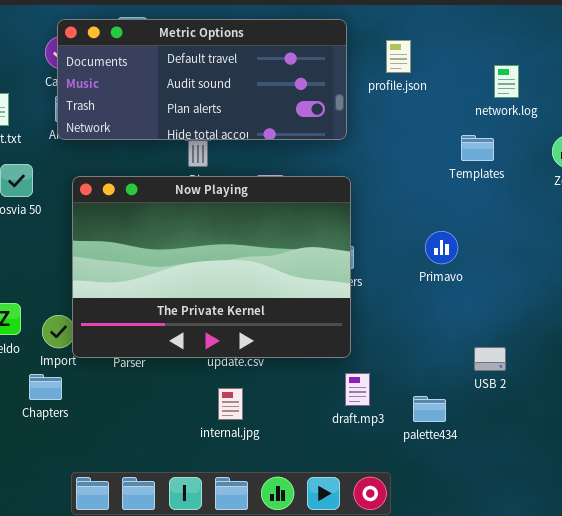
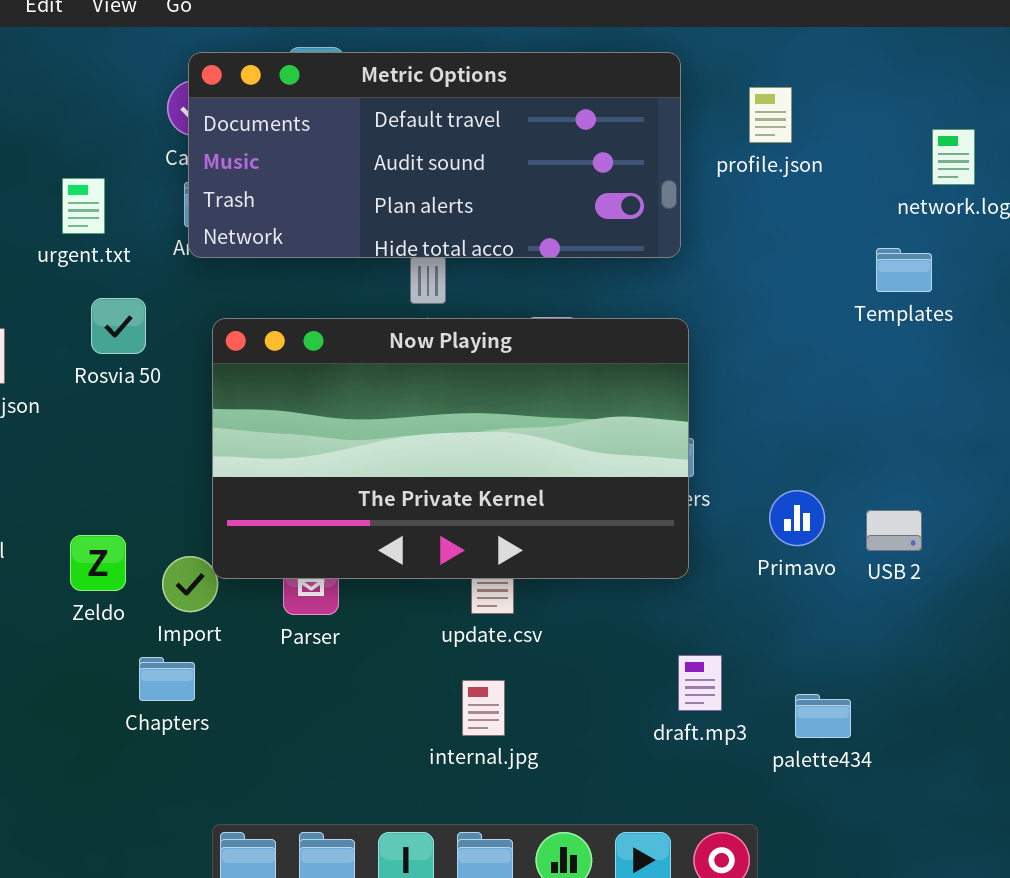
Now Playing: [72,176,351,358] -> [212,318,689,579], resized
Primavo: [425,231,458,264] -> [769,490,825,546], moved
USB 2: [474,347,506,371] -> [866,510,922,551], moved

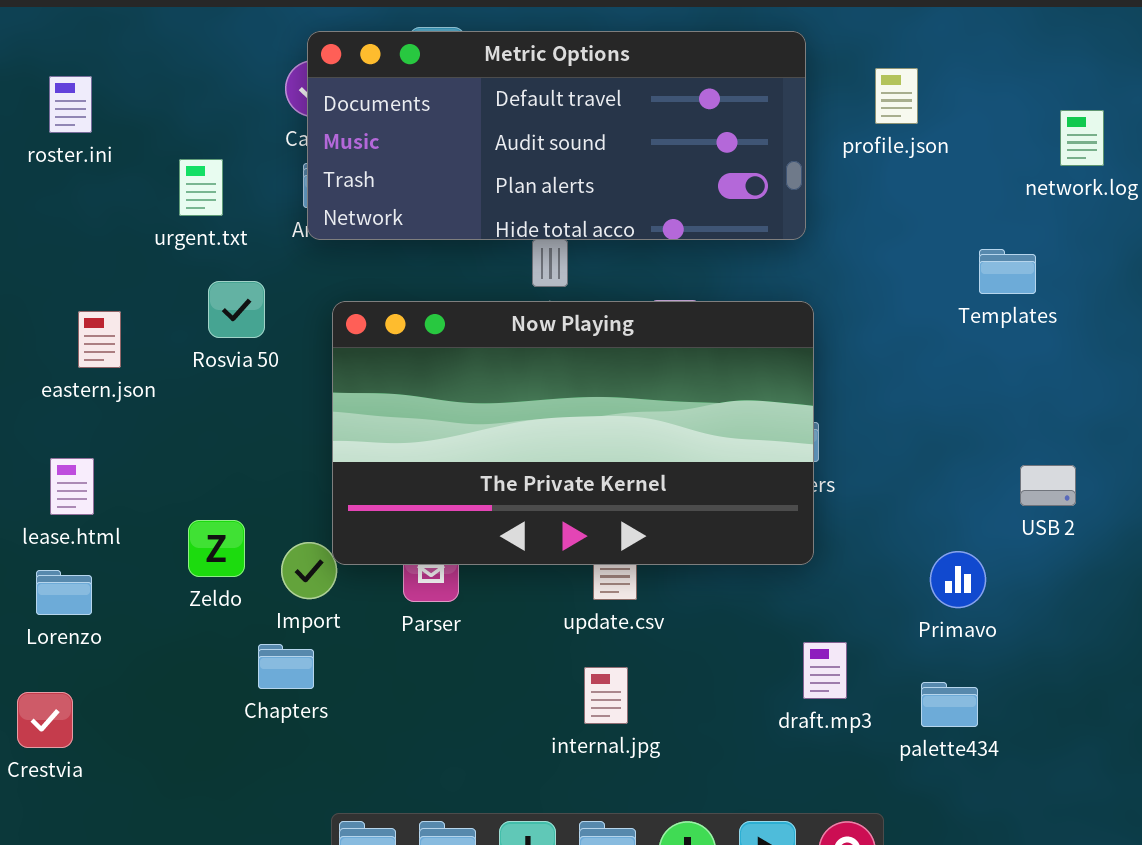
Templates: [876,248,932,292] -> [979,249,1036,294], moved
Primavo: [769,490,825,546] -> [930,551,986,608], moved
USB 2: [866,510,922,551] -> [1020,465,1076,506], moved

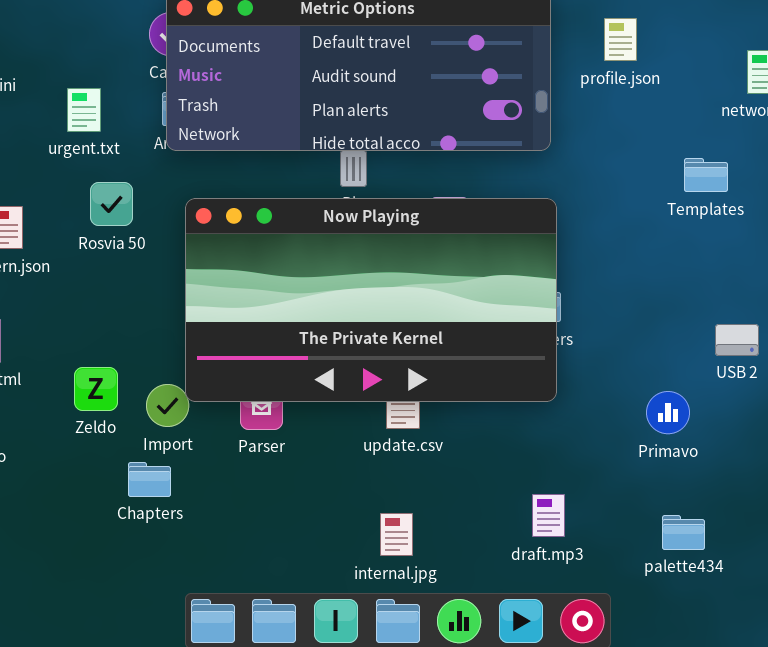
draft.mp3: [803,642,847,699] -> [532,494,565,537], moved
internal.jpg: [584,667,628,724] -> [380,513,413,556], moved
palette434: [921,682,978,727] -> [662,515,705,550], moved

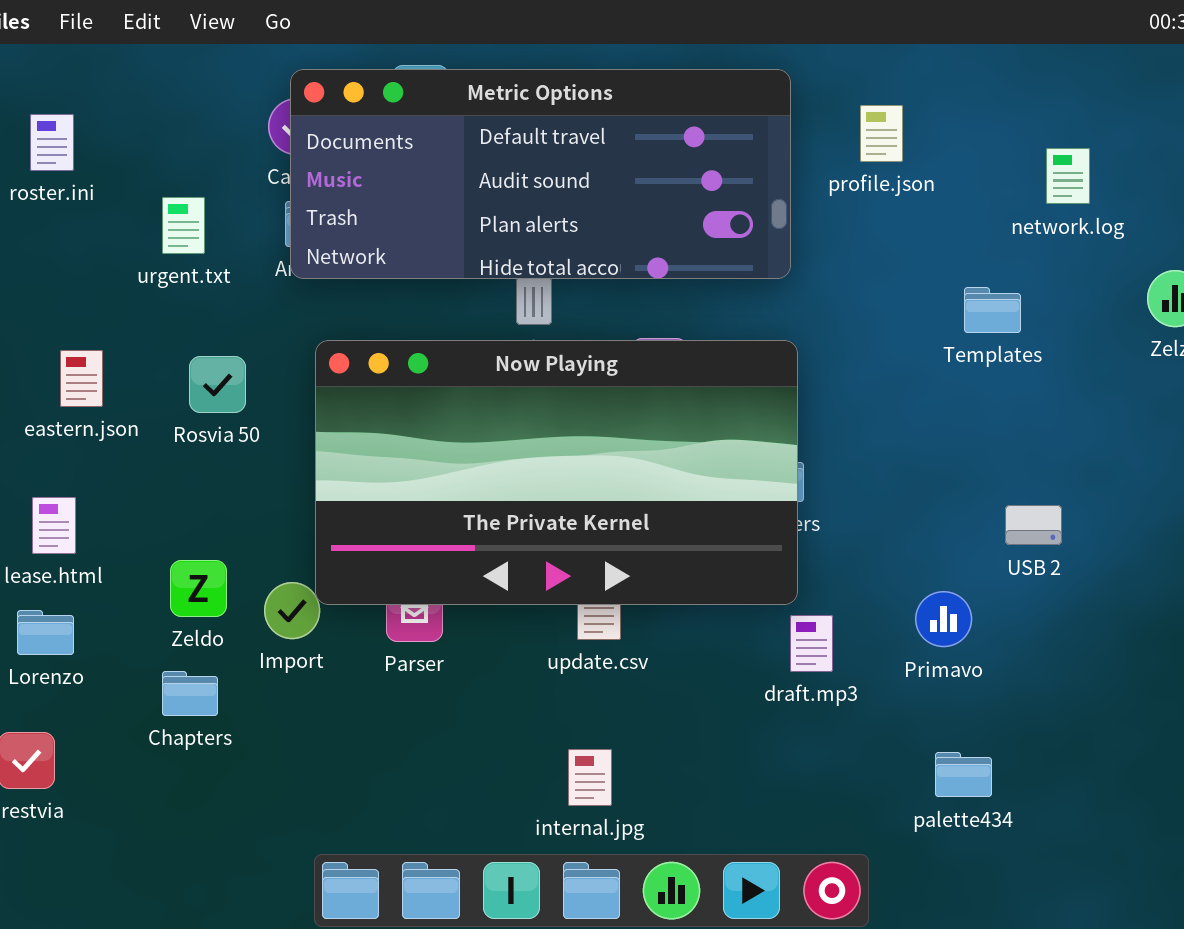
Rosvia 50: [90,182,133,226] -> [189,356,246,413], moved
Chapters: [128,462,171,497] -> [162,671,218,716], moved
draft.mp3: [532,494,565,537] -> [790,615,833,672], moved

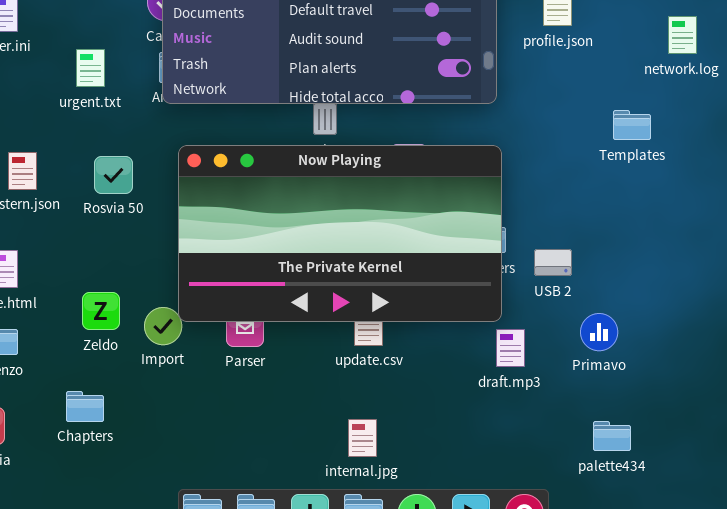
USB 2: [1005,505,1062,545] -> [534,249,572,276], moved
Chapters: [162,671,218,716] -> [66,391,104,422], moved

